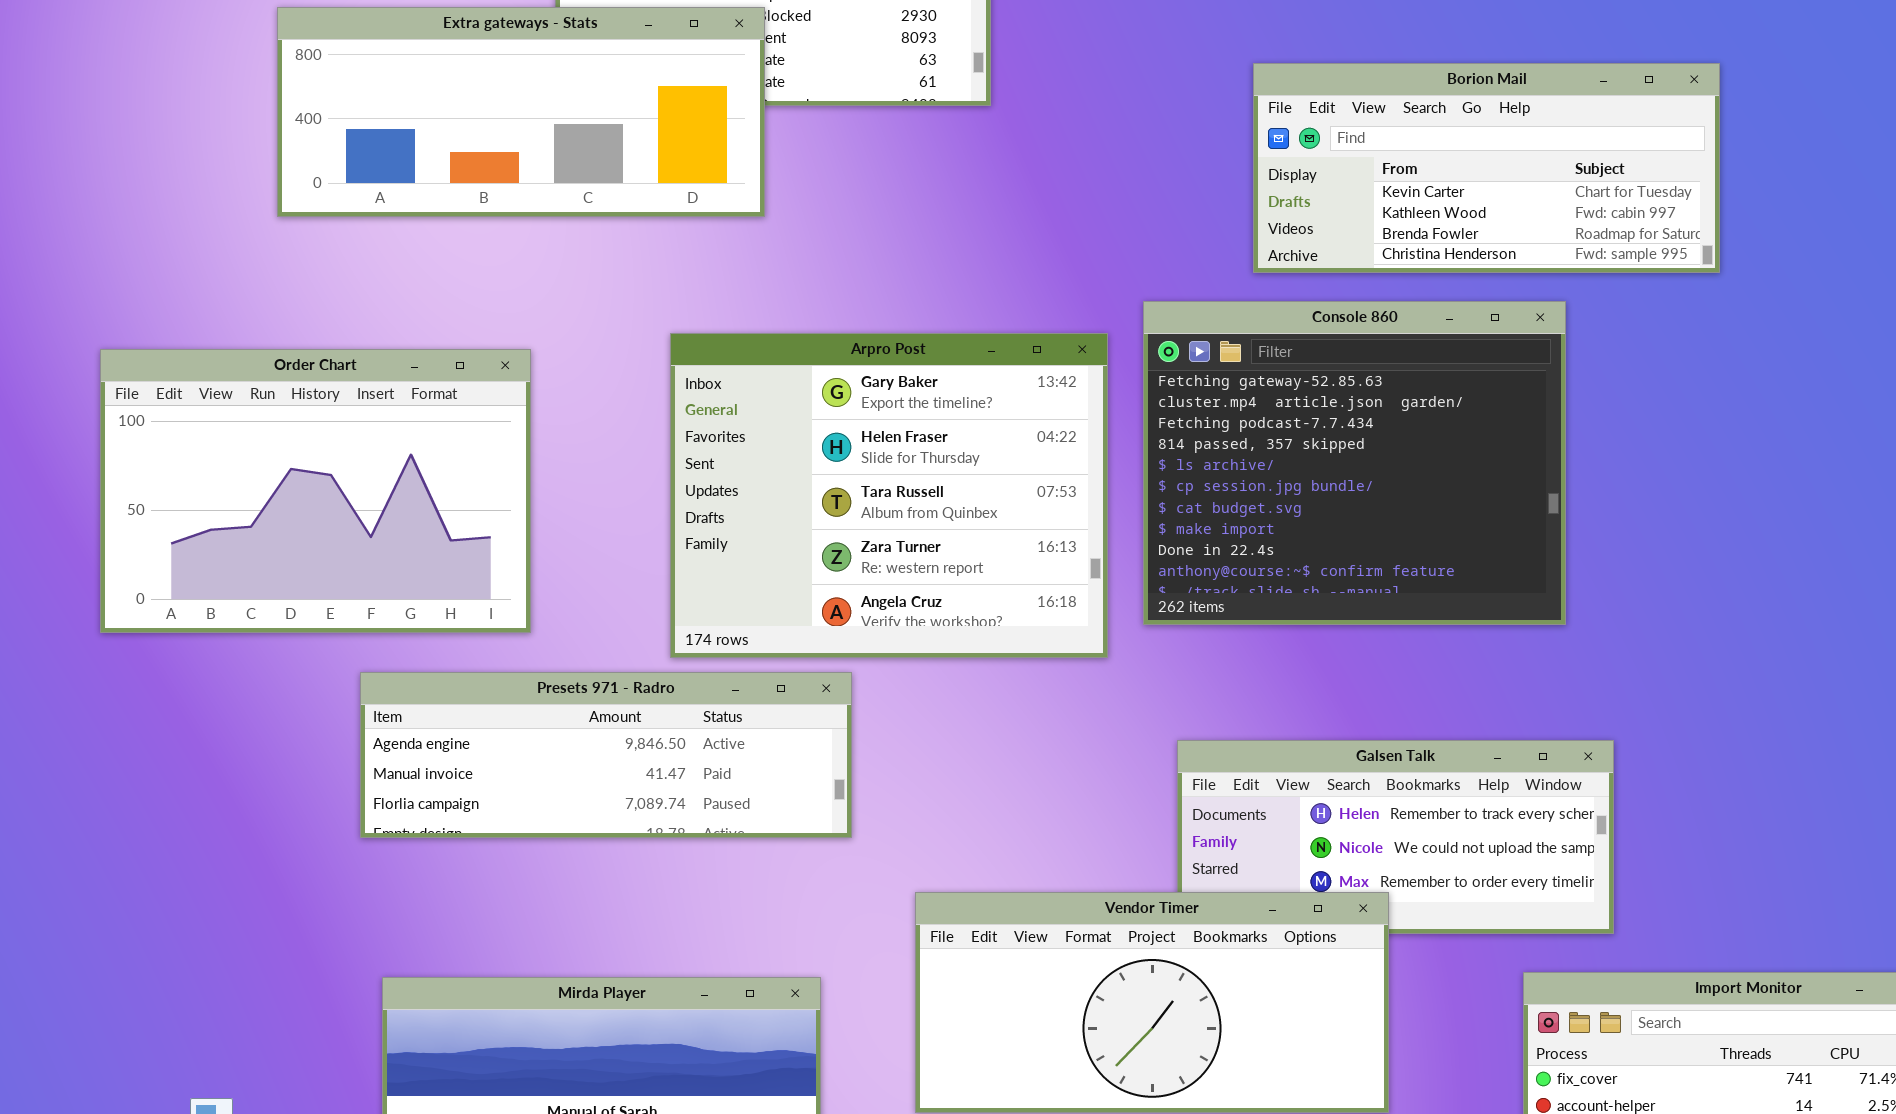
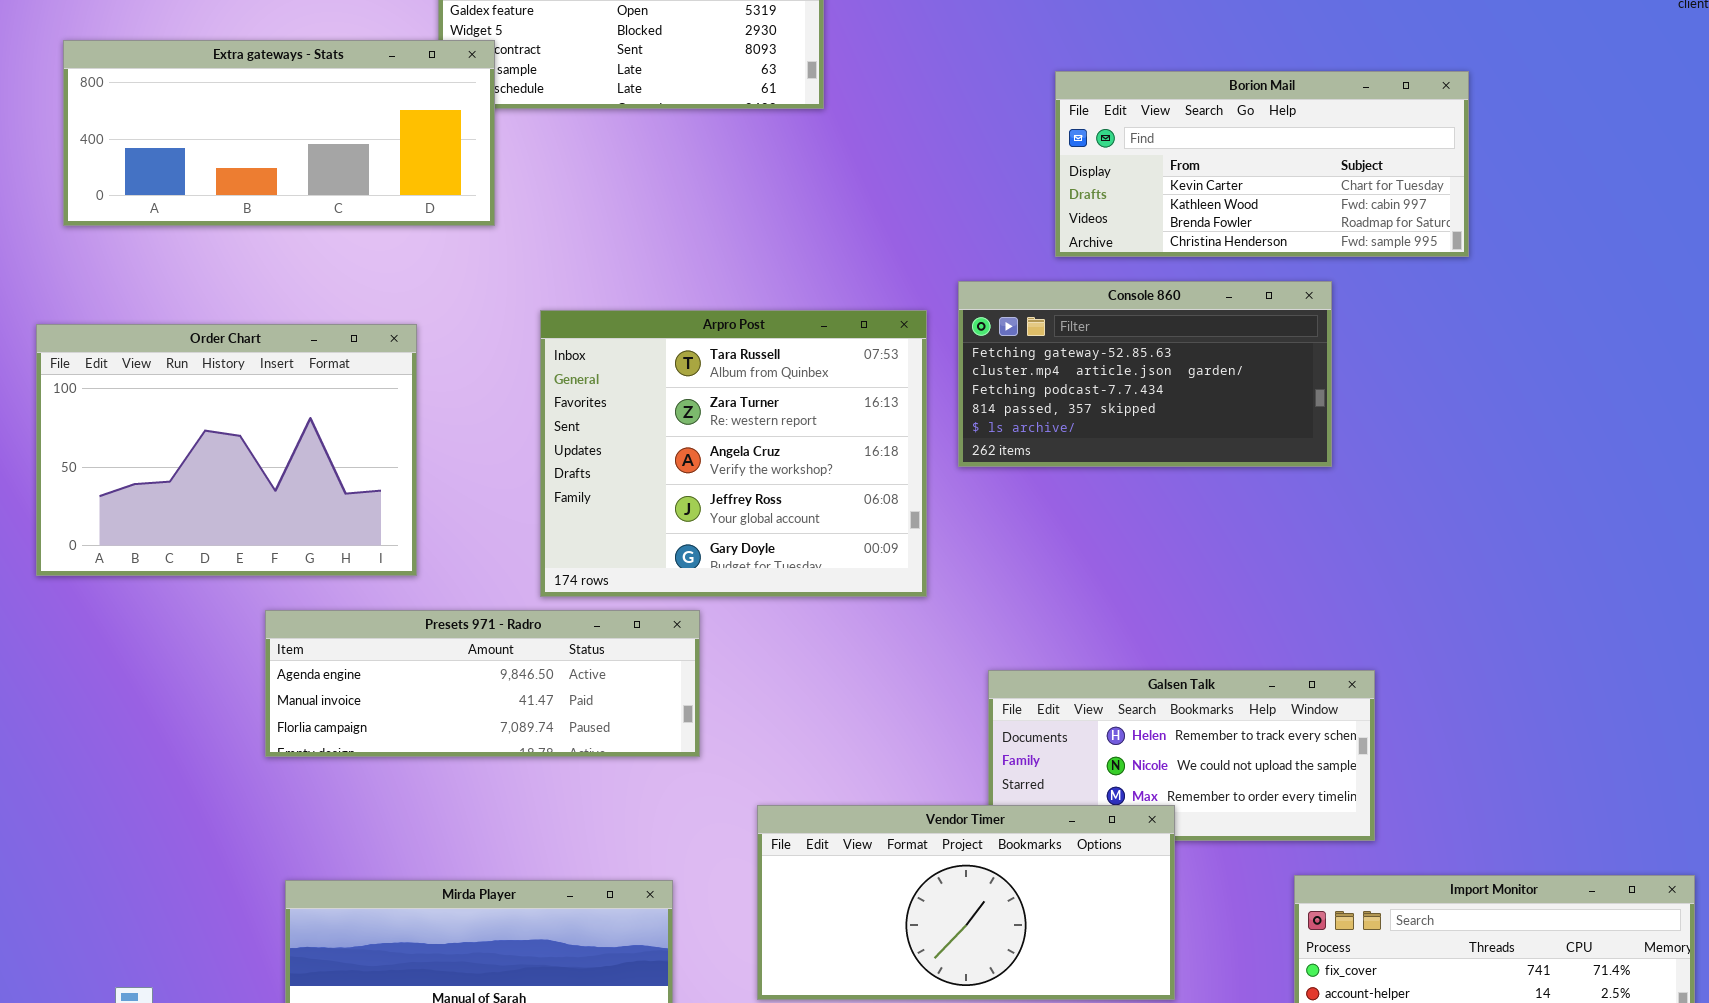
Extra gateways - Stats: [277,7,765,217] -> [63,40,495,226], moved
Console 860: [1143,301,1566,625] -> [958,281,1332,467], resized
Arpro Post: [670,333,1108,658] -> [540,310,927,597], scrolled down 2 rows

